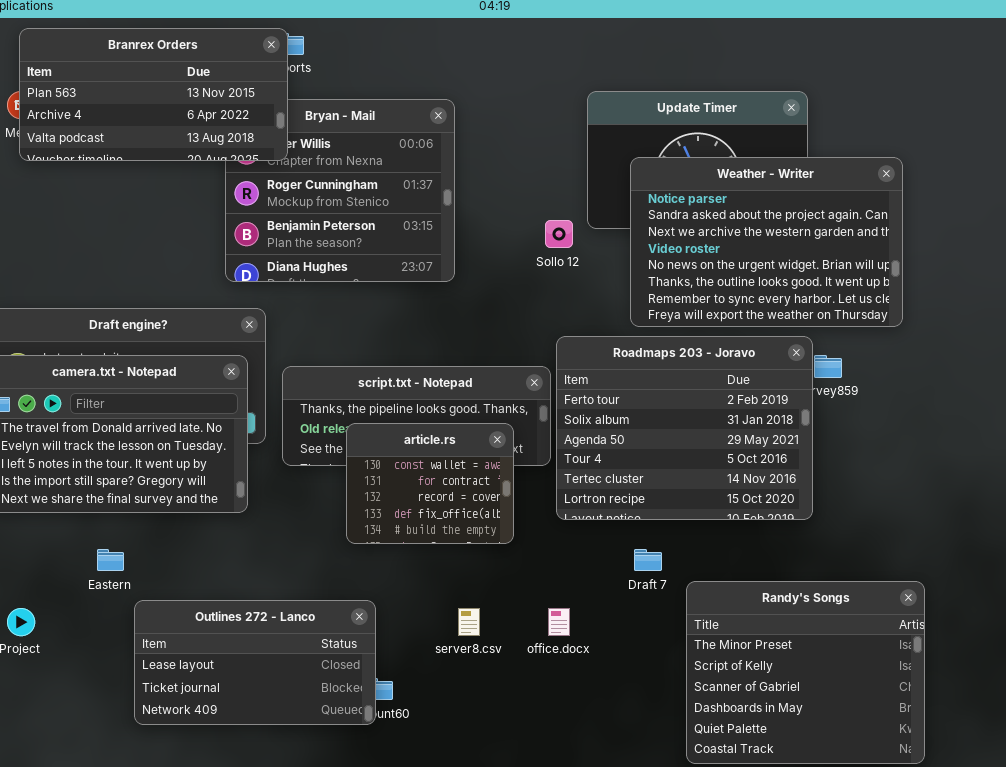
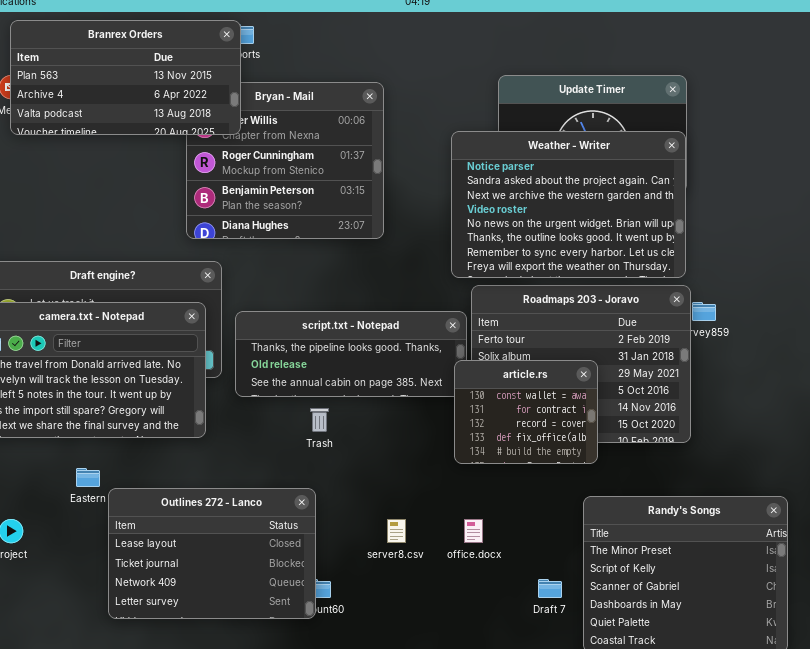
Weather - Writer: [630,157,903,327] -> [451,131,686,278], moved
article.rs: [346,423,514,544] -> [454,360,598,464], moved
Draft 7: [634,549,662,571] -> [538,579,562,598], moved
Outlines 272 - Lanco: [134,600,376,725] -> [108,488,316,619], resized

